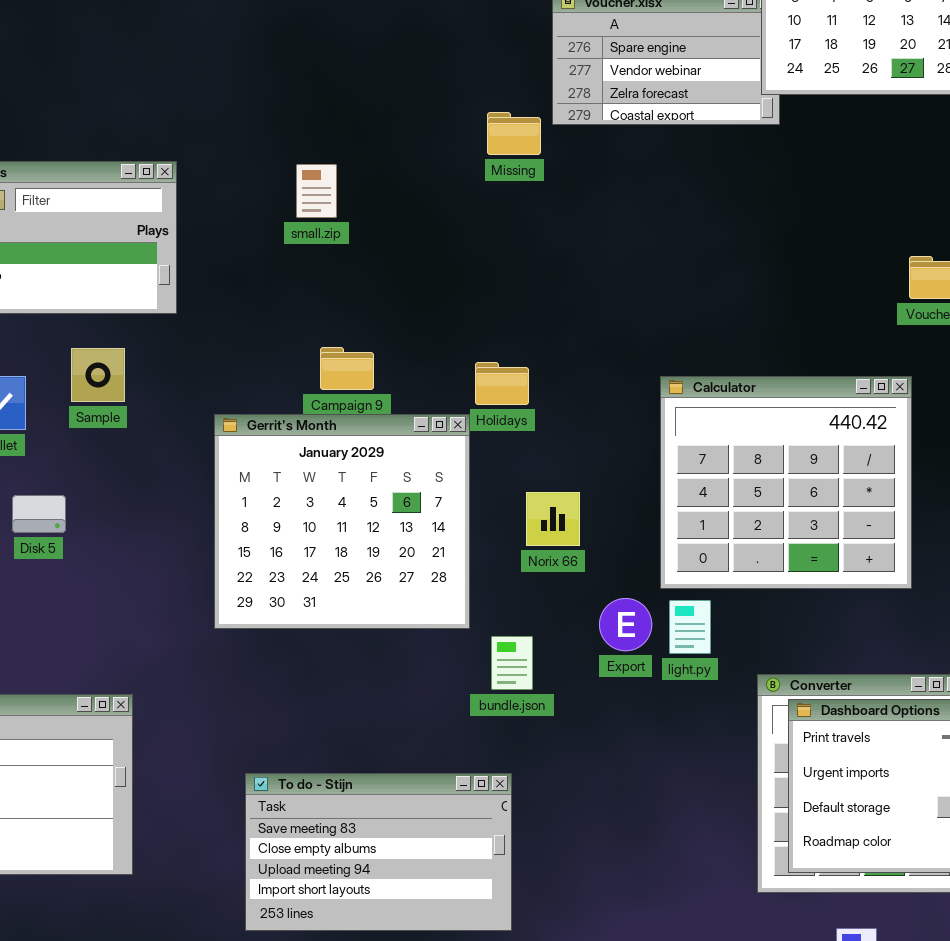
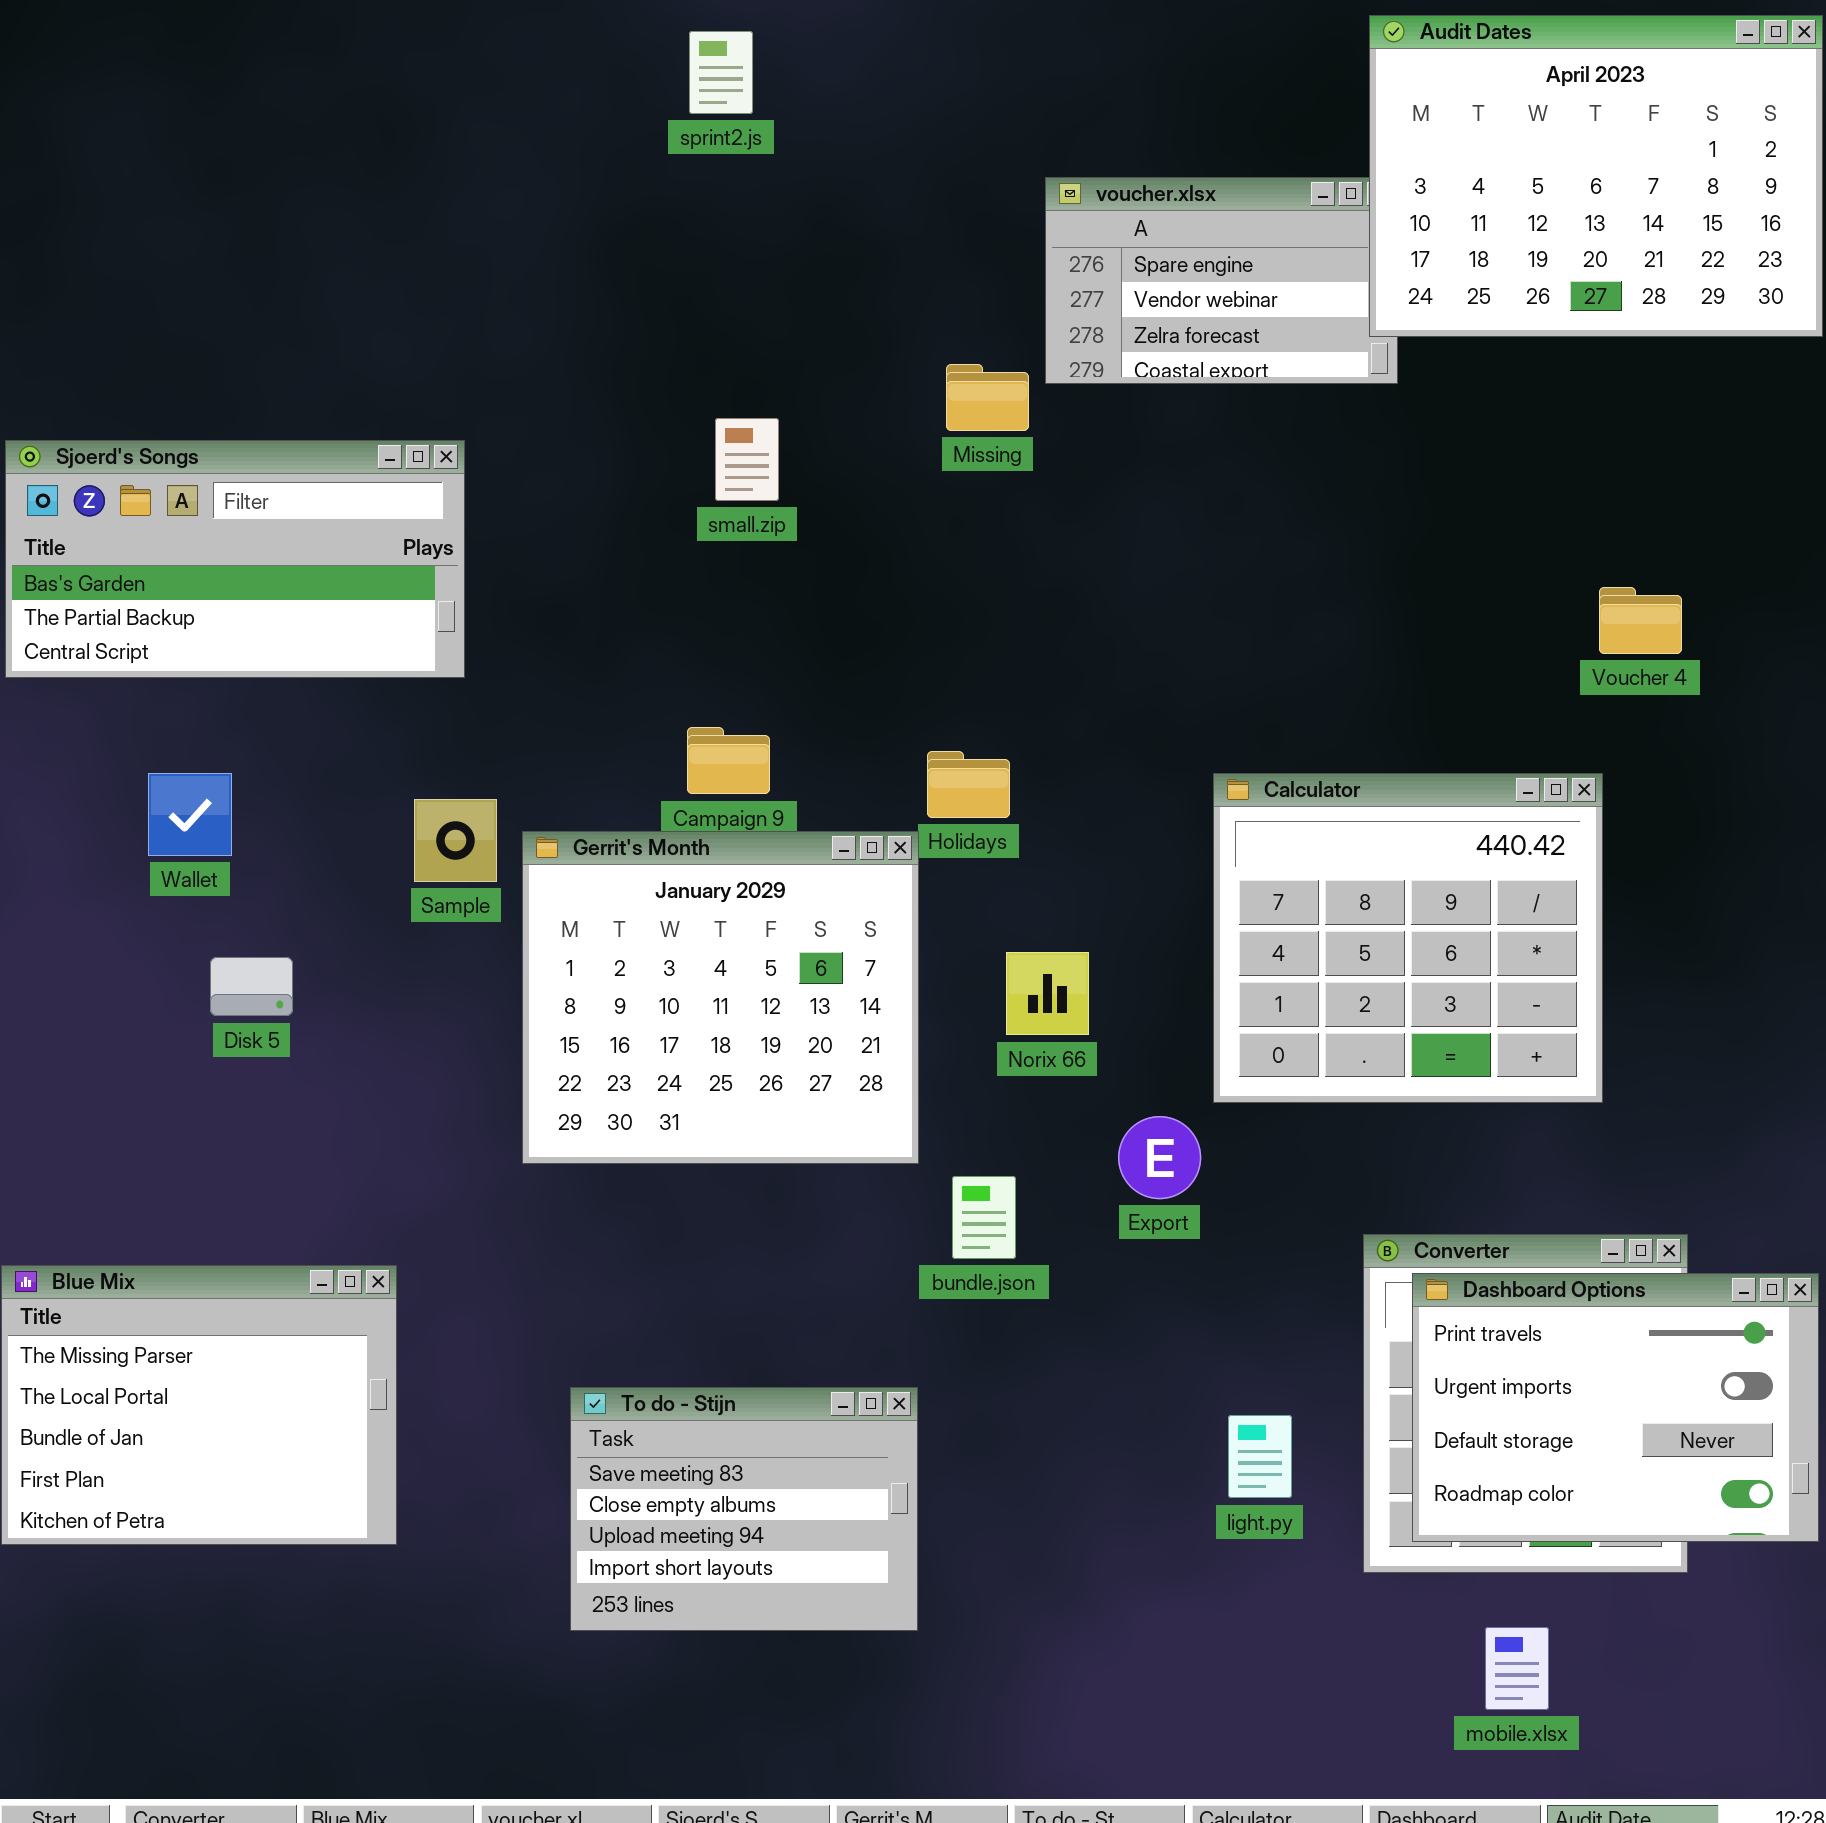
small.zip: [296,164,337,218] -> [715,418,779,501], moved
Sample: [71,348,125,402] -> [414,799,497,882], moved
light.py: [669,600,711,654] -> [1228,1415,1292,1498], moved
To do - Stijn: [245,773,512,931] -> [570,1387,918,1631], resized

